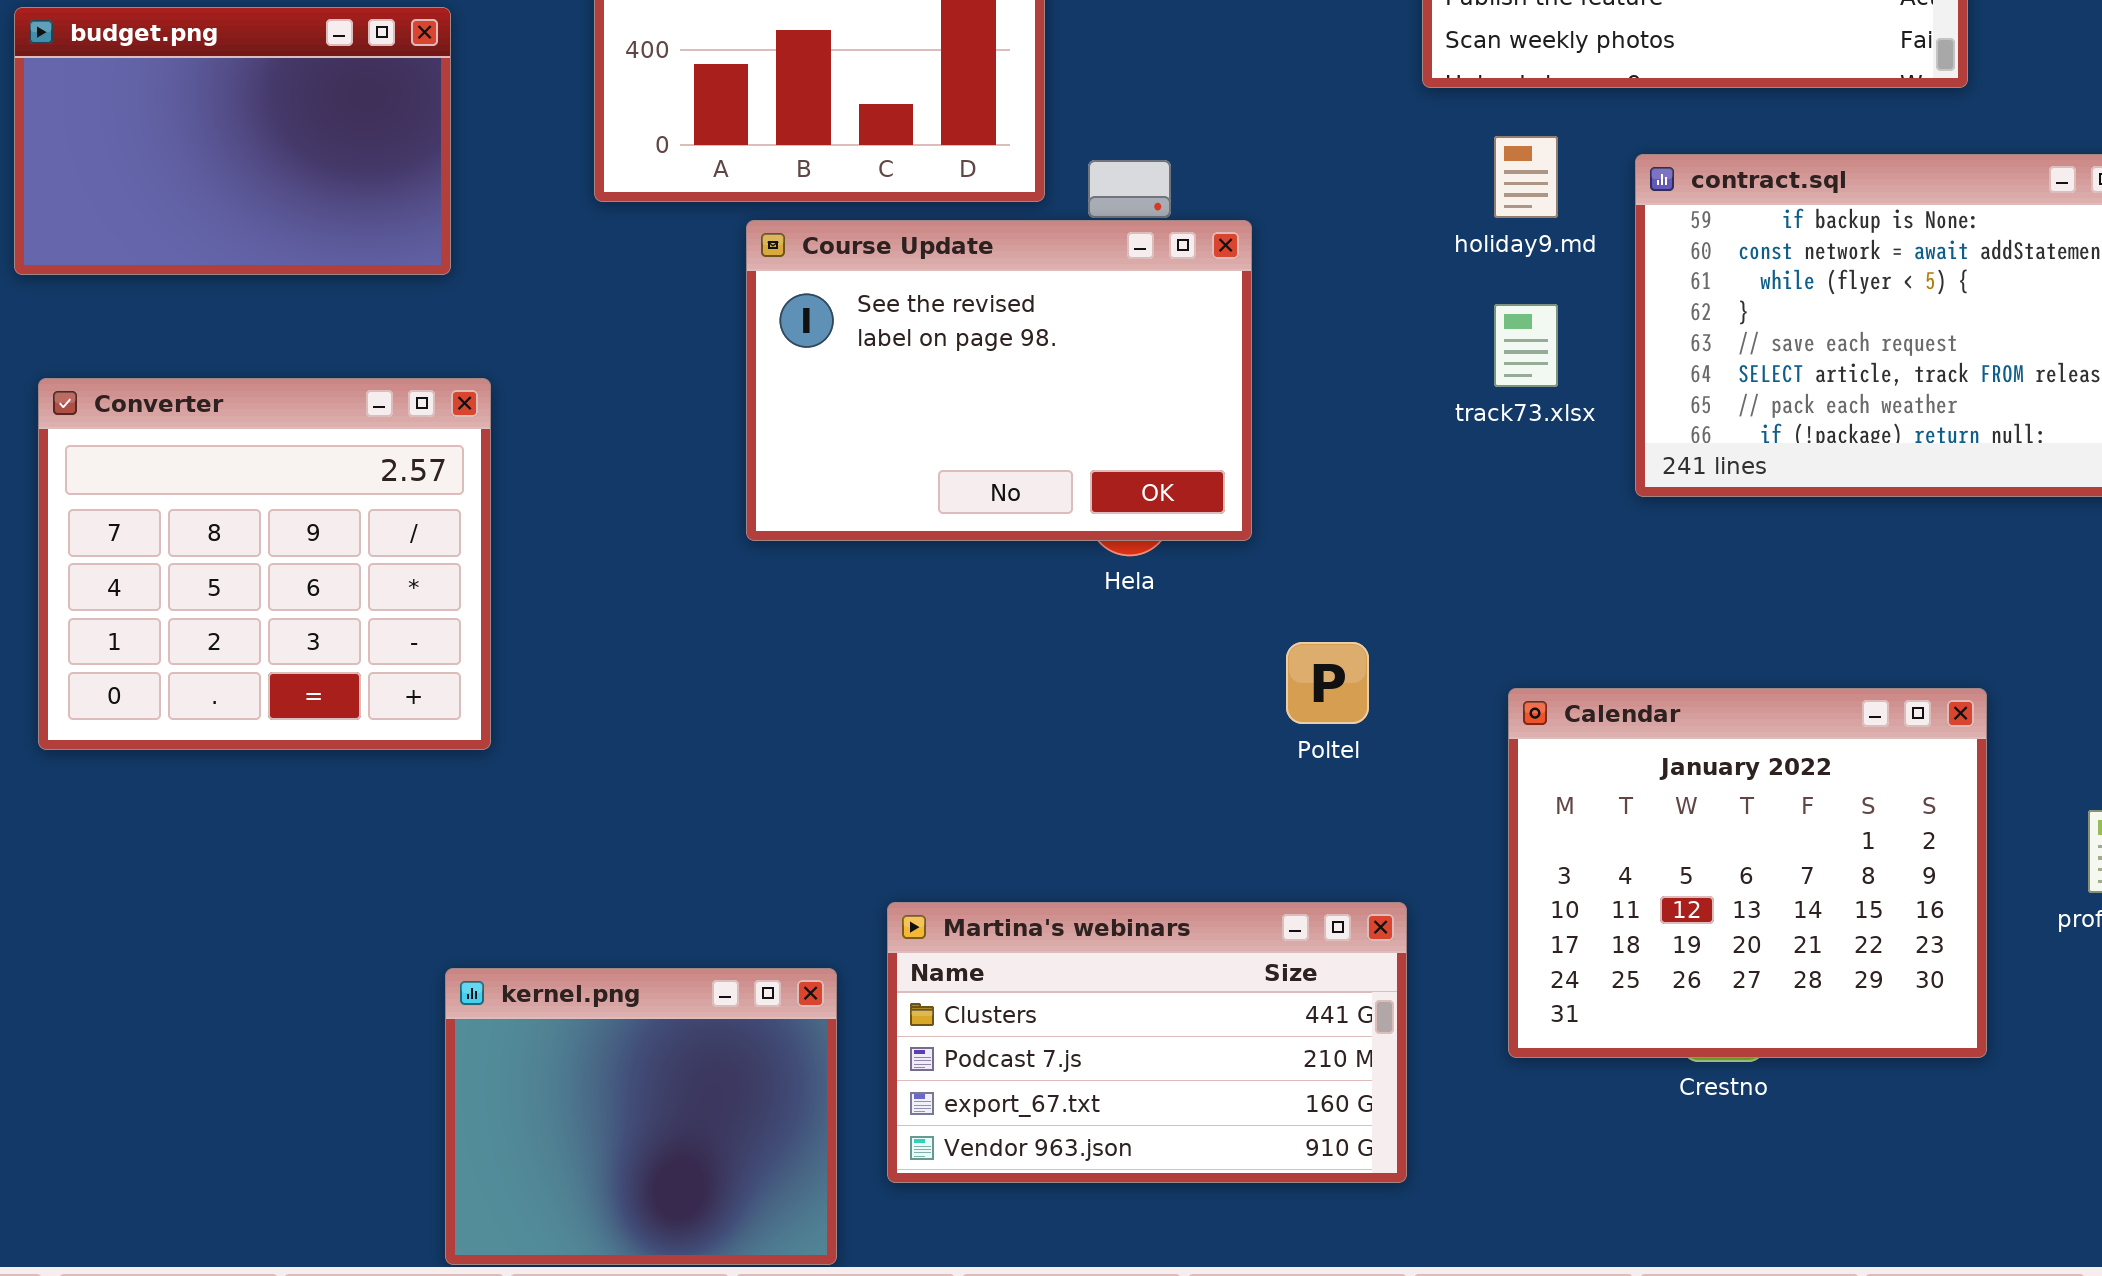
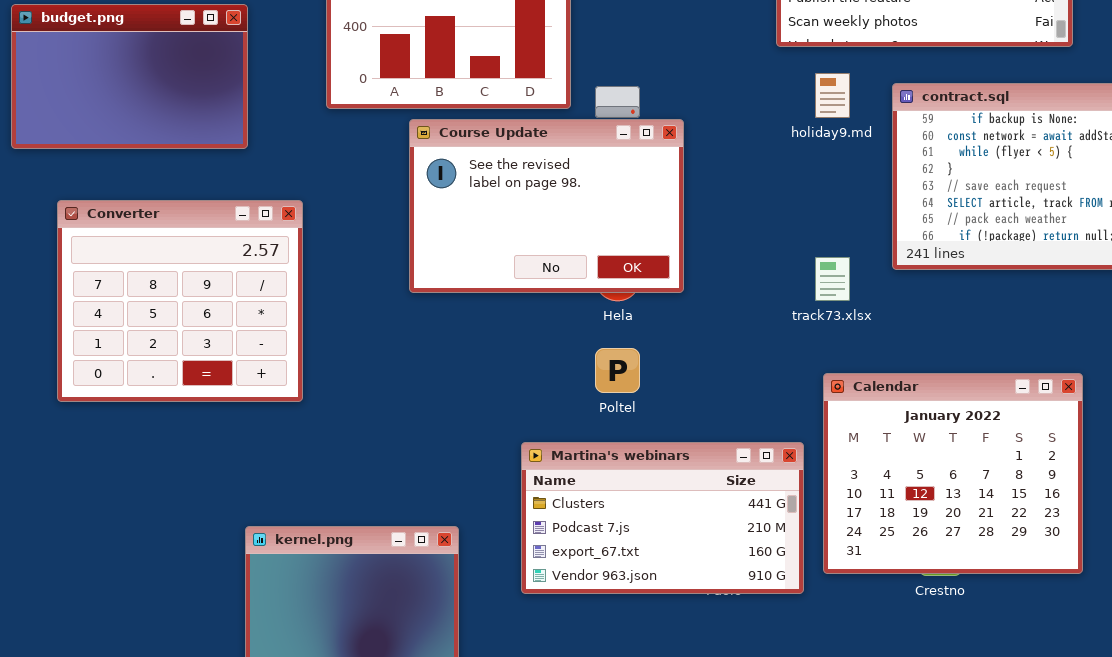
track73.xlsx: [1494,304,1558,387] -> [815,257,850,301], moved
Converter: [38,378,491,750] -> [57,200,303,402], moved
Poltel: [1286,642,1369,724] -> [595,348,640,393], moved
Martina's webinars: [887,902,1407,1183] -> [521,442,804,594], moved

